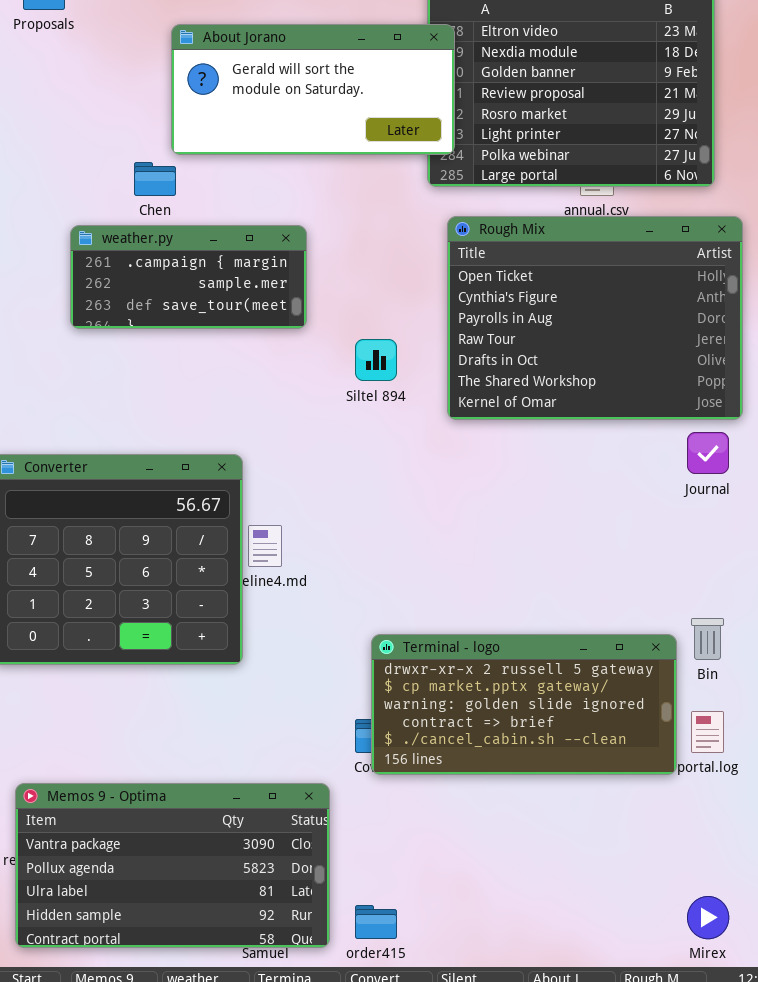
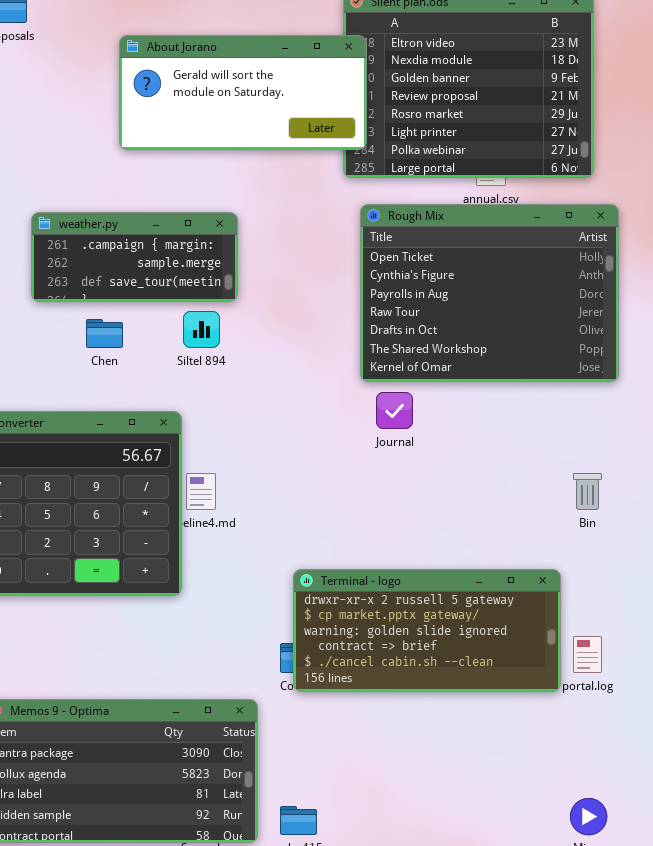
Chen: [134,162,176,196] -> [86,319,123,348], moved
Siltel 894: [355,339,397,381] -> [183,311,220,348], moved
Journal: [687,432,729,474] -> [376,392,413,429], moved
Bin: [691,618,724,660] -> [573,473,602,510], moved

